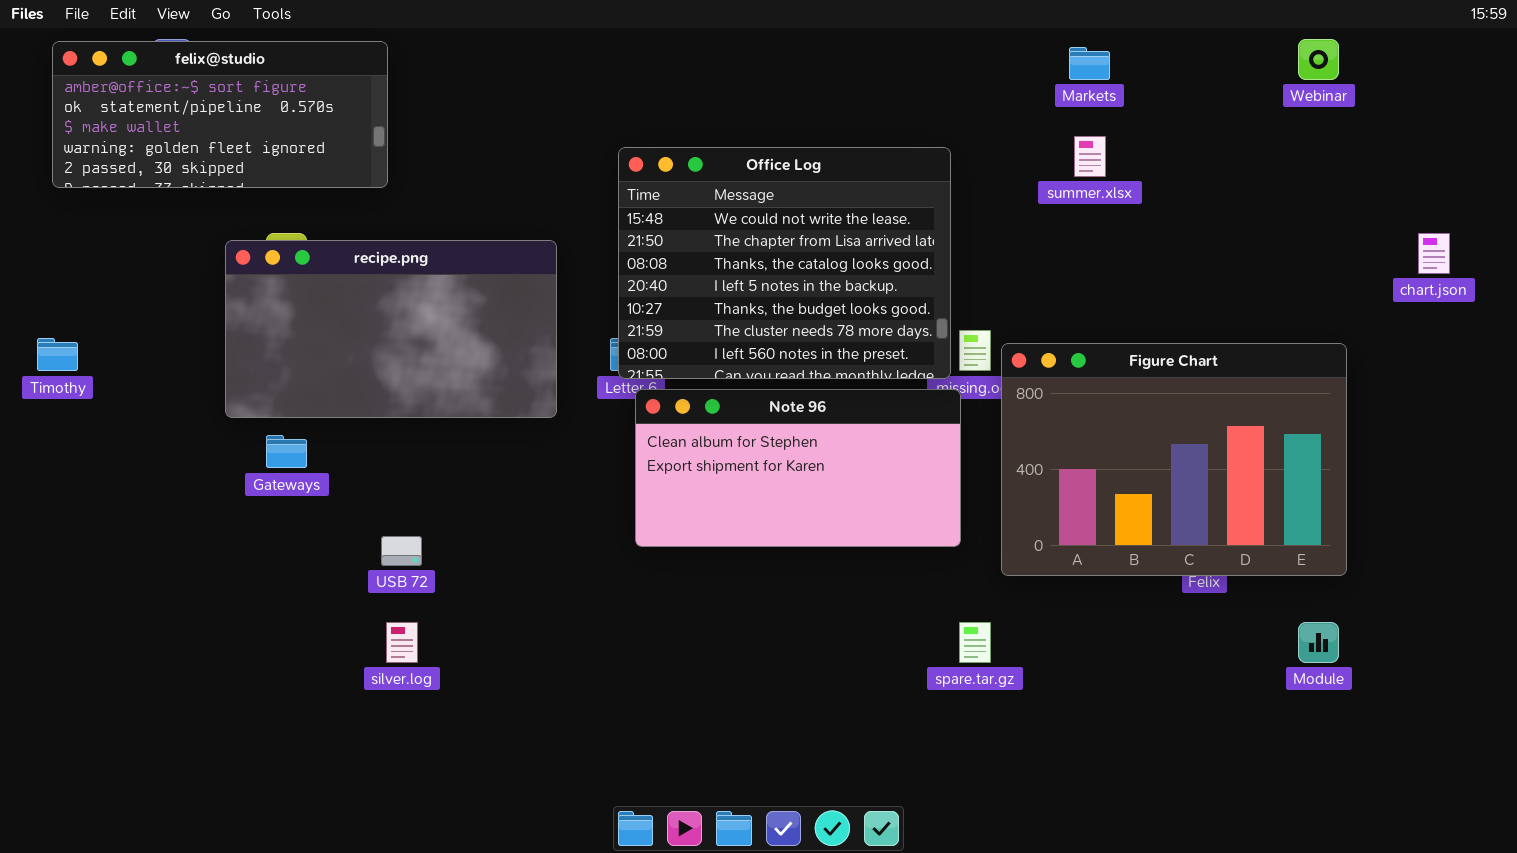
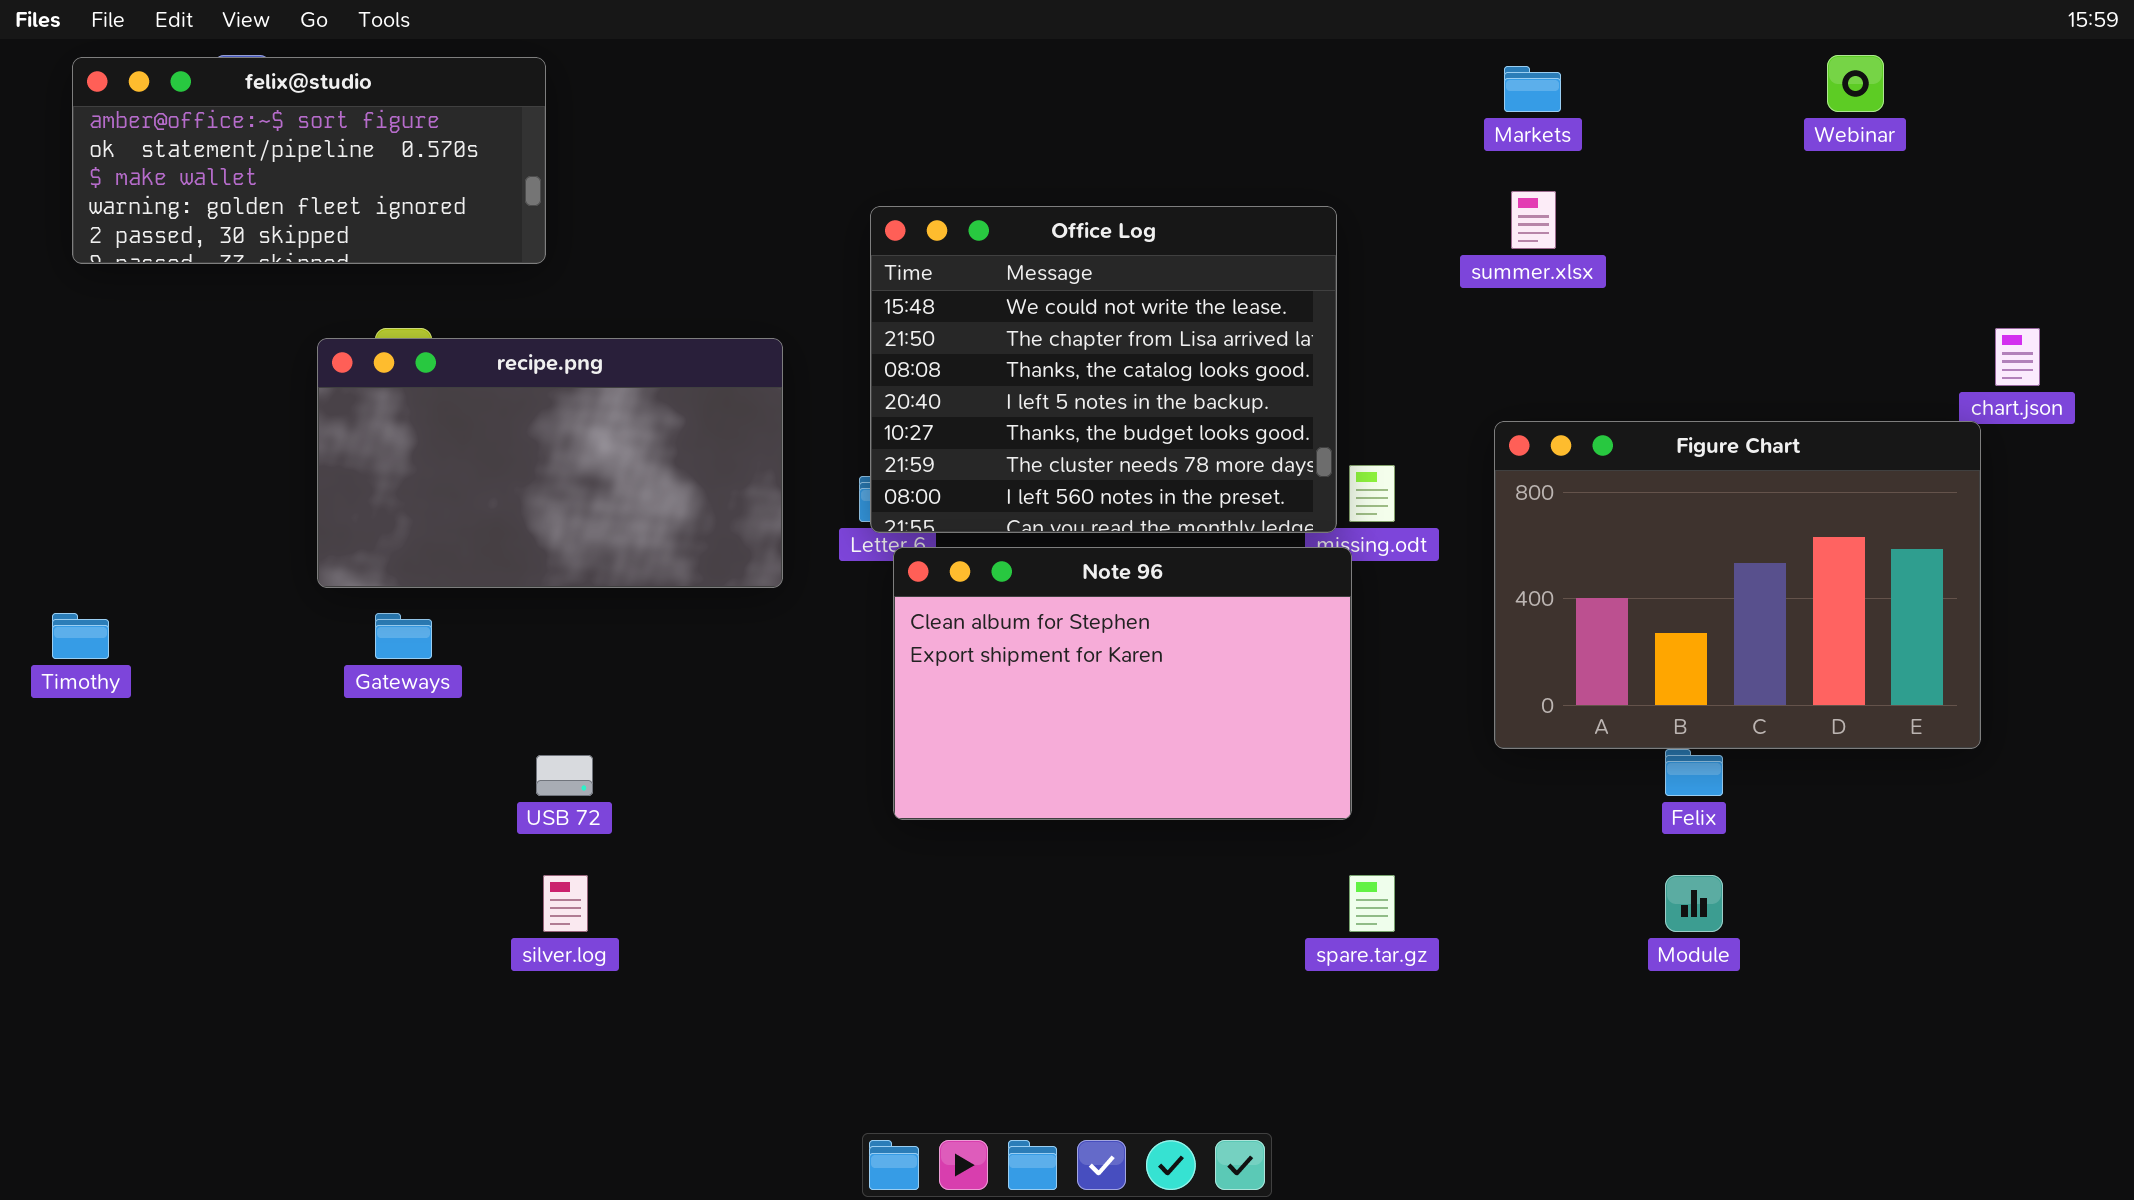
Timothy: [37,338,78,371] -> [52,613,109,659], moved
Figure Chart: [1001,343,1347,576] -> [1494,421,1981,749], moved
Note 96: [635,389,961,547] -> [893,547,1352,820], resized
Module: [1298,622,1339,663] -> [1665,875,1723,932], moved

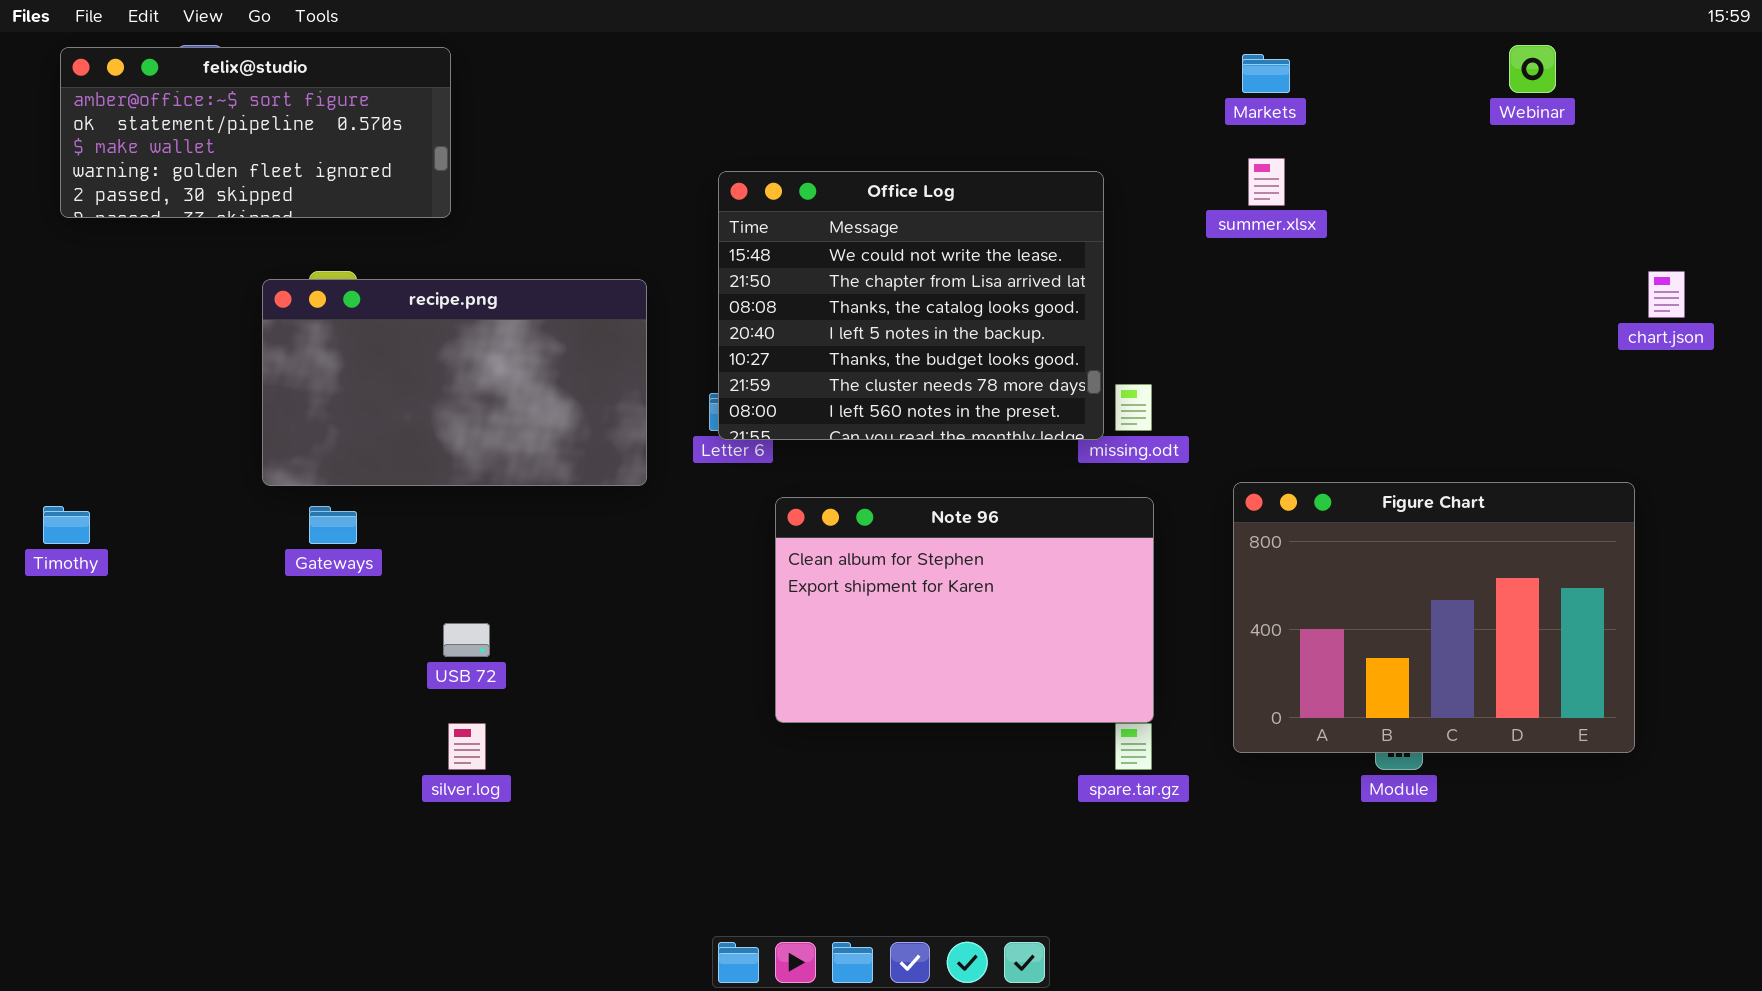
Figure Chart: [1494,421,1981,749] -> [1233,482,1635,753], moved
Note 96: [893,547,1352,820] -> [775,497,1154,723], moved

